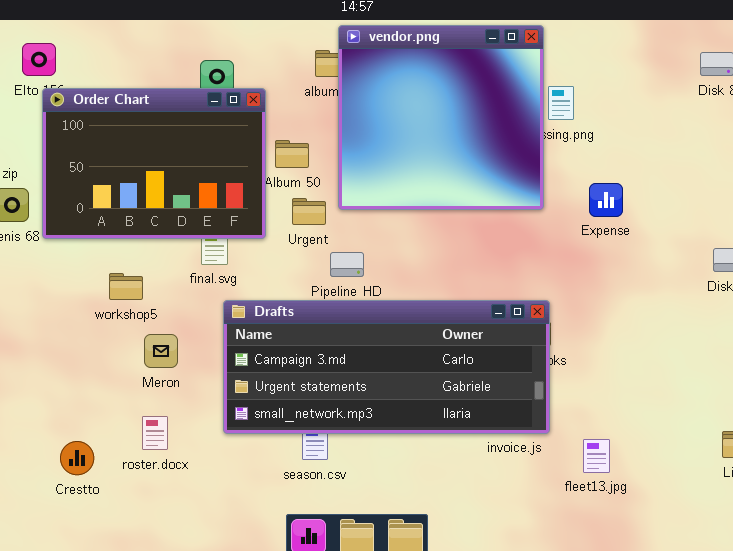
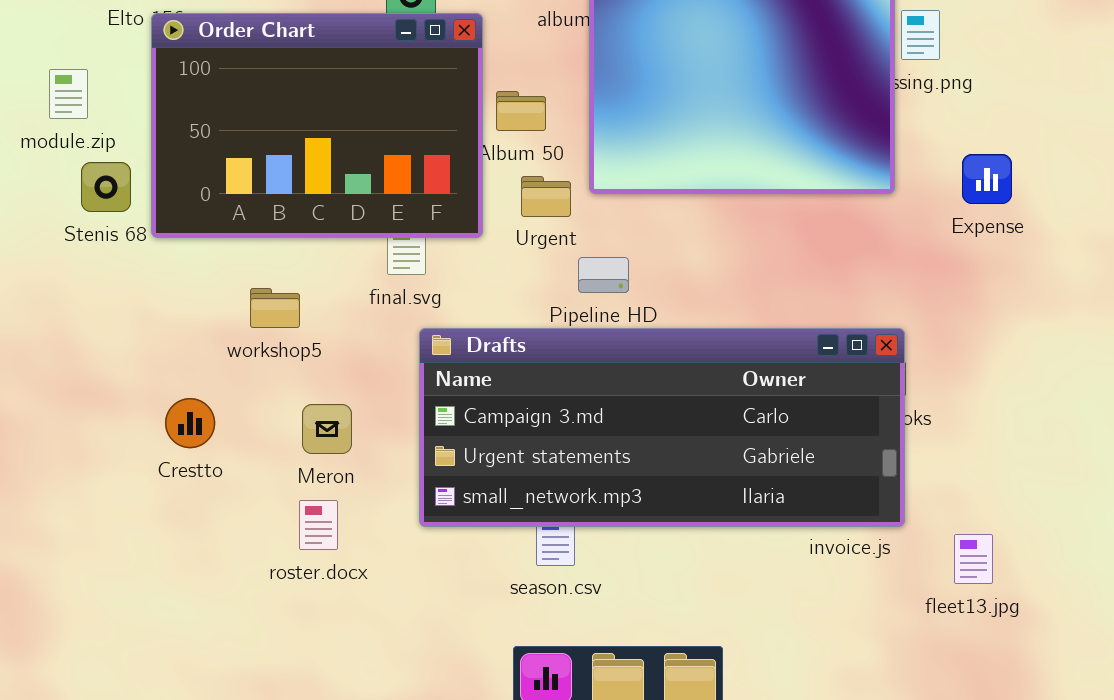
Meron: [144,334,178,368] -> [302,404,352,454], moved
Crestto: [60,441,94,475] -> [165,398,215,448], moved

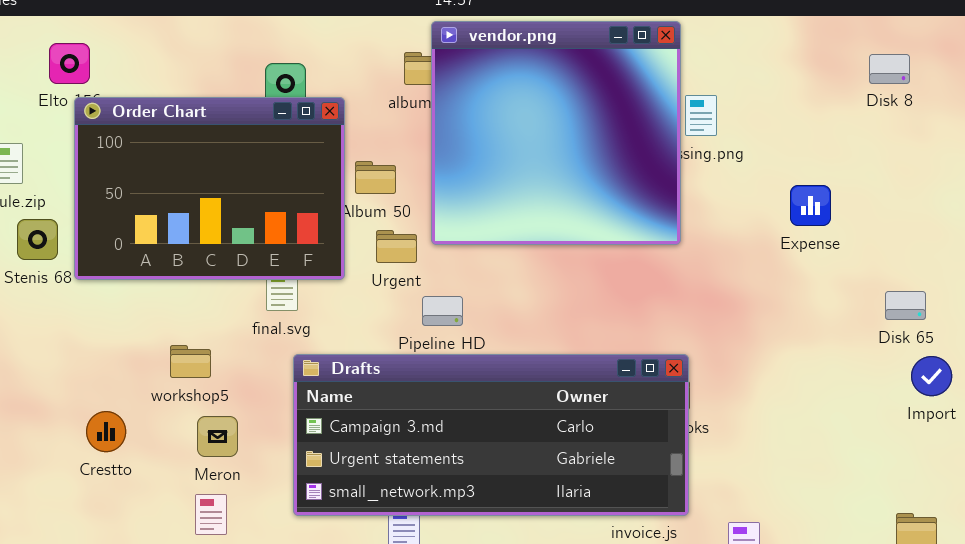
Expense: [962,154,1012,204] -> [790,185,831,226], moved
workshop5: [250,288,300,328] -> [170,345,211,378], moved

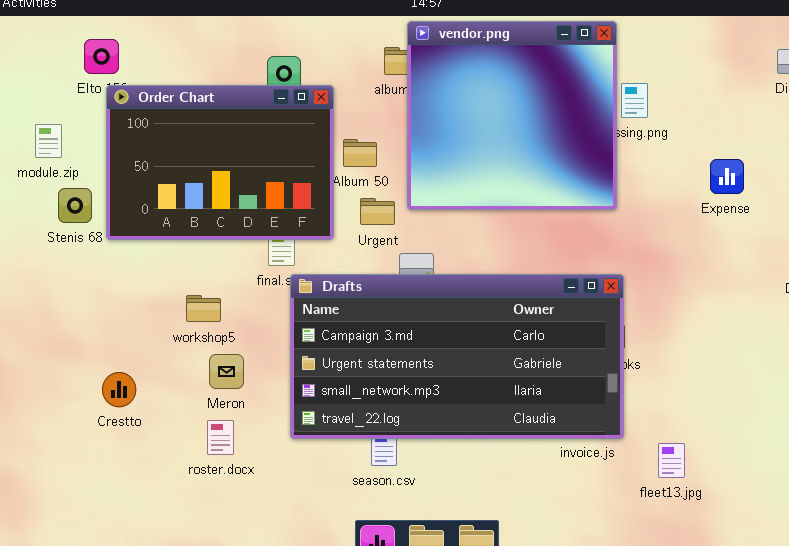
Drafts: [293,354,689,516] -> [290,274,624,439], resized
Crestto: [86,411,126,452] -> [102,372,136,407], moved

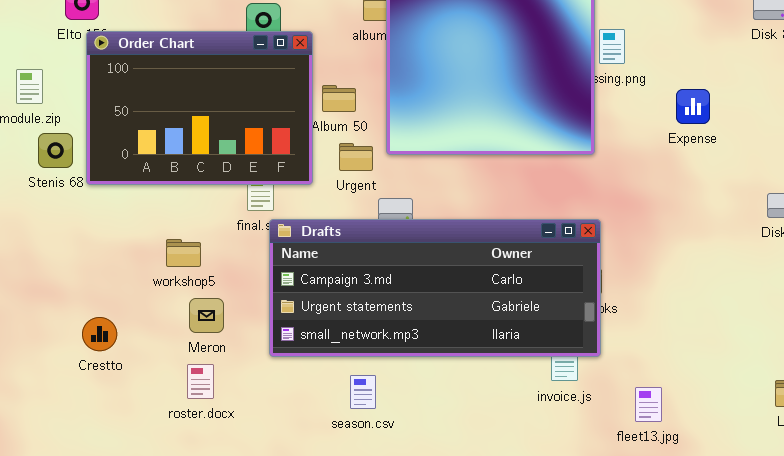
Expense: [710,159,744,194] -> [676,89,710,124], moved
Drafts: [290,274,624,439] -> [269,219,601,357], resized

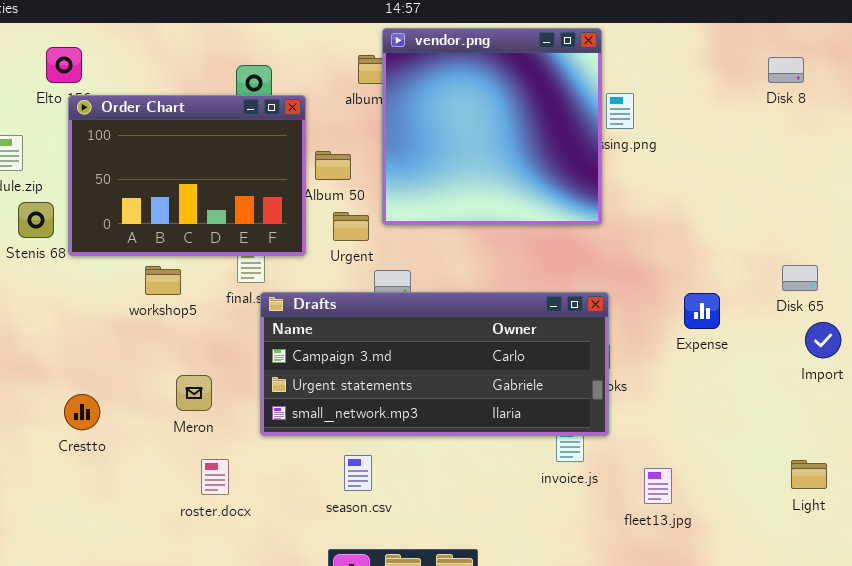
Expense: [676,89,710,124] -> [684,293,720,329], moved
workshop5: [166,239,201,267] -> [145,266,181,295], moved
roster.docx: [187,364,214,399] -> [201,459,229,495], moved

